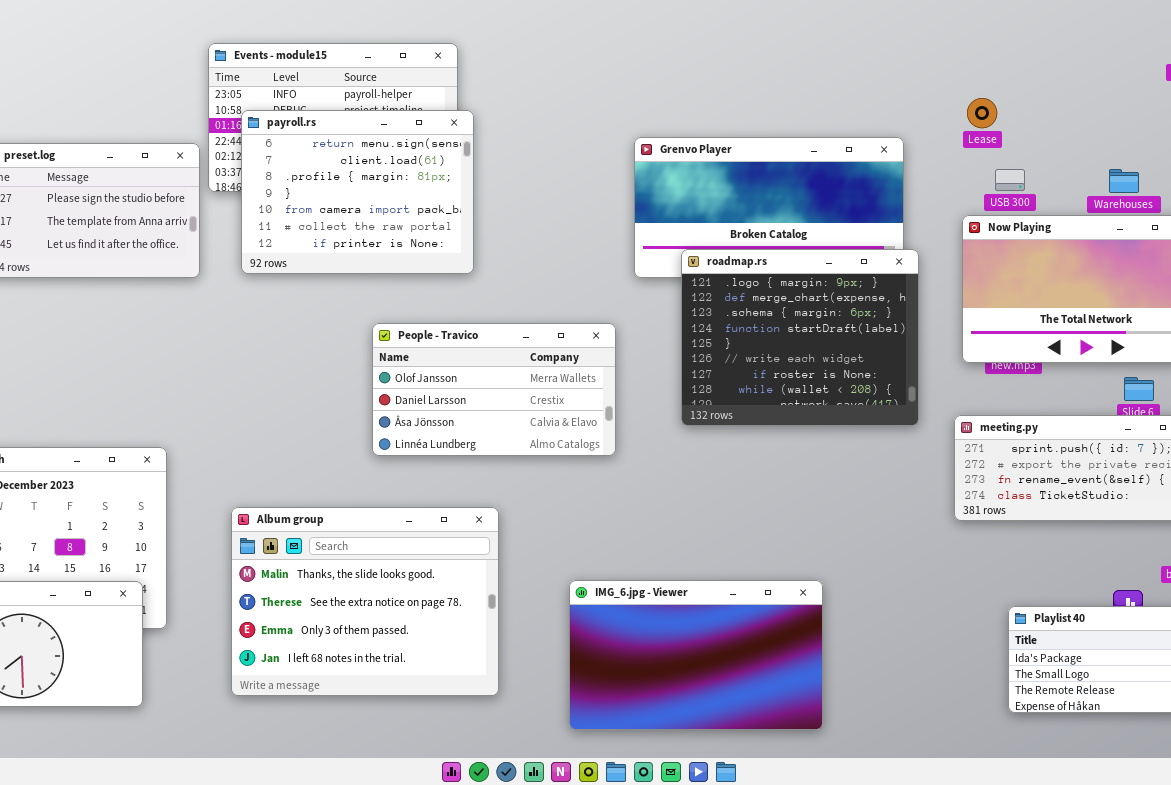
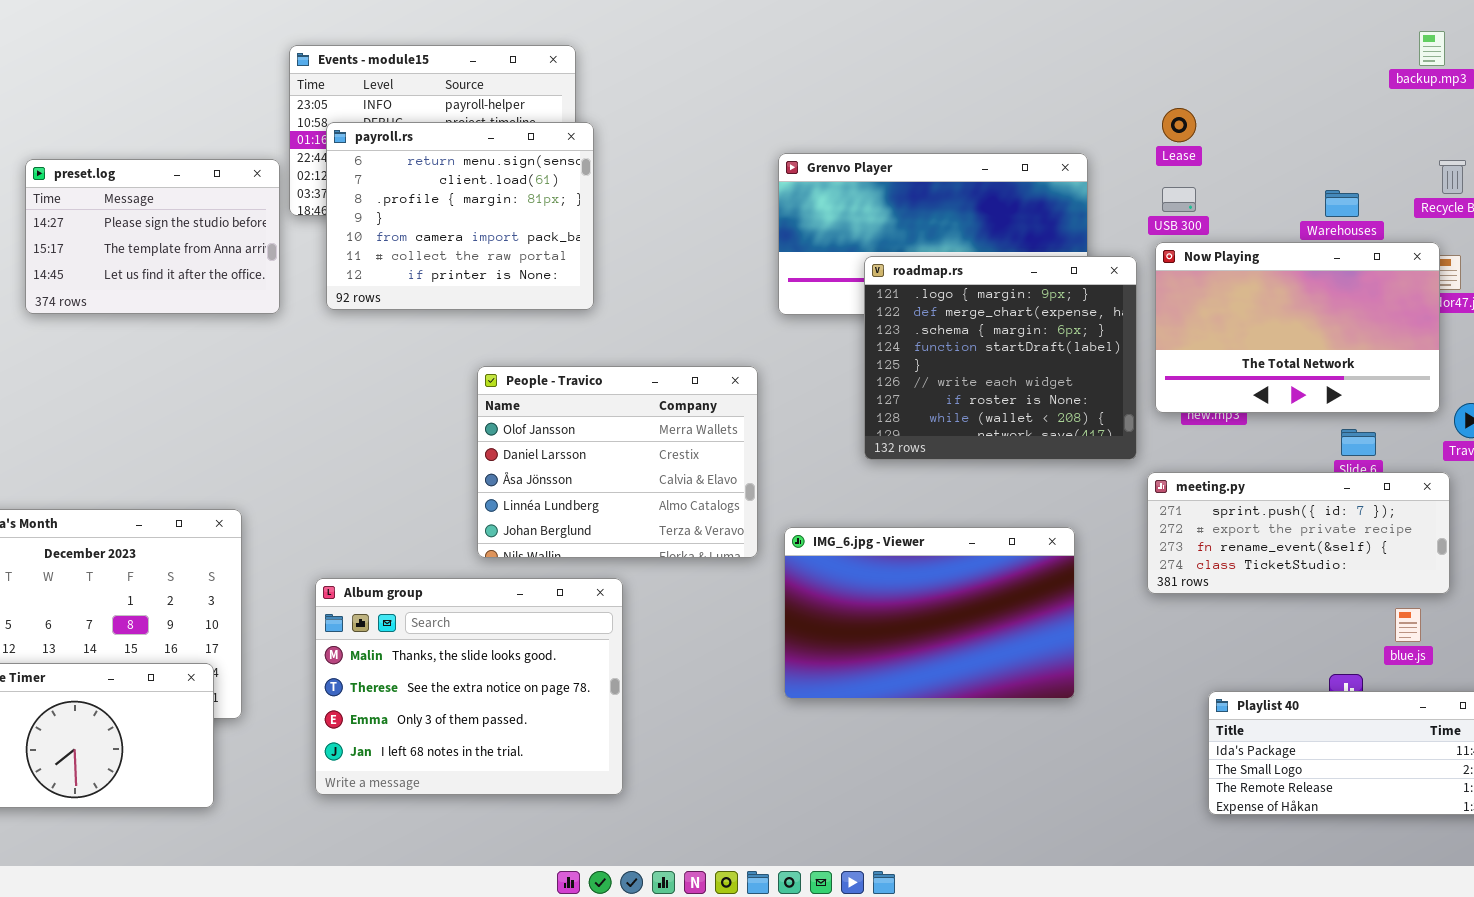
USB 300: [995,169,1025,191] -> [1162,187,1196,212], moved
roadmap.rs: [681,249,919,426] -> [864,256,1137,460], moved
People - Travico: [372,323,616,456] -> [477,366,758,558], resized
IMG_6.jpg - Viewer: [569,580,823,730] -> [784,527,1075,699], moved

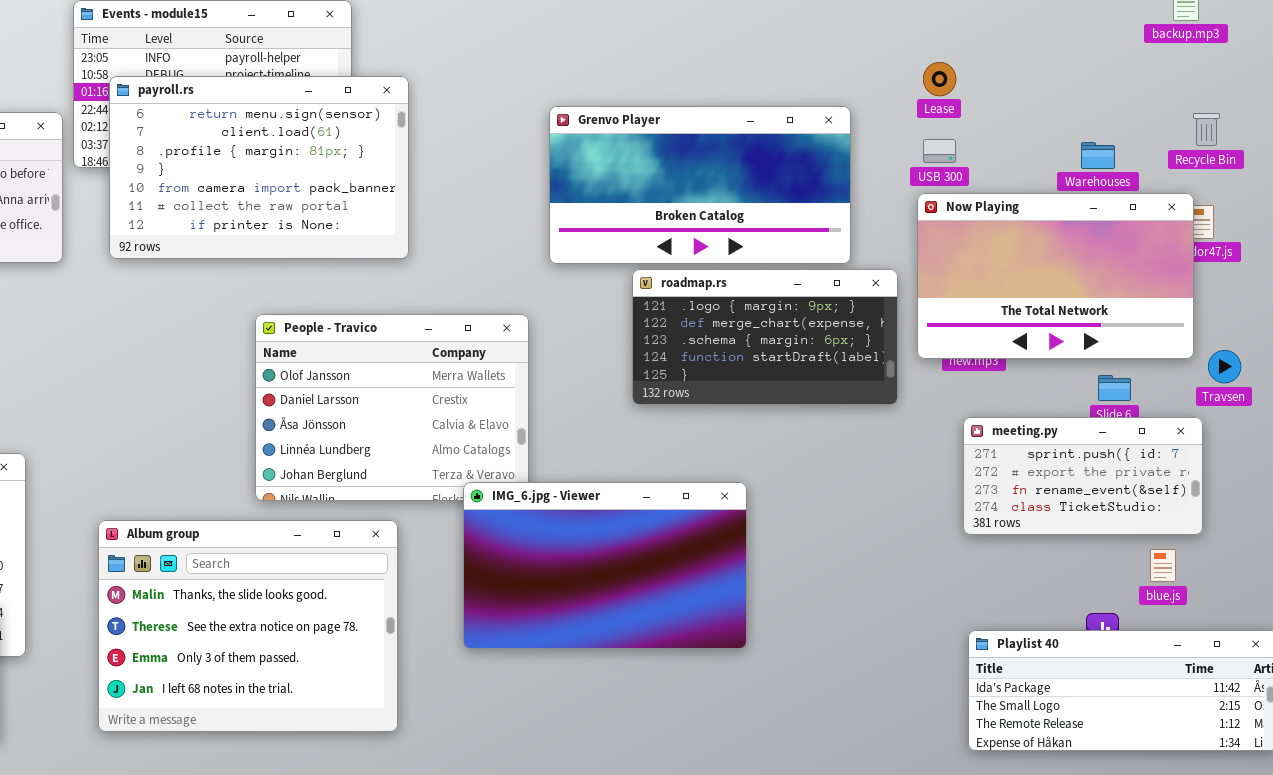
payroll.rs: [326,122,594,310] -> [109,76,409,259], resized
roadmap.rs: [864,256,1137,460] -> [632,269,898,405], resized
meeting.py: [1147,472,1450,594] -> [963,417,1203,535], resized
IMG_6.jpg - Viewer: [784,527,1075,699] -> [463,482,747,649], moved

